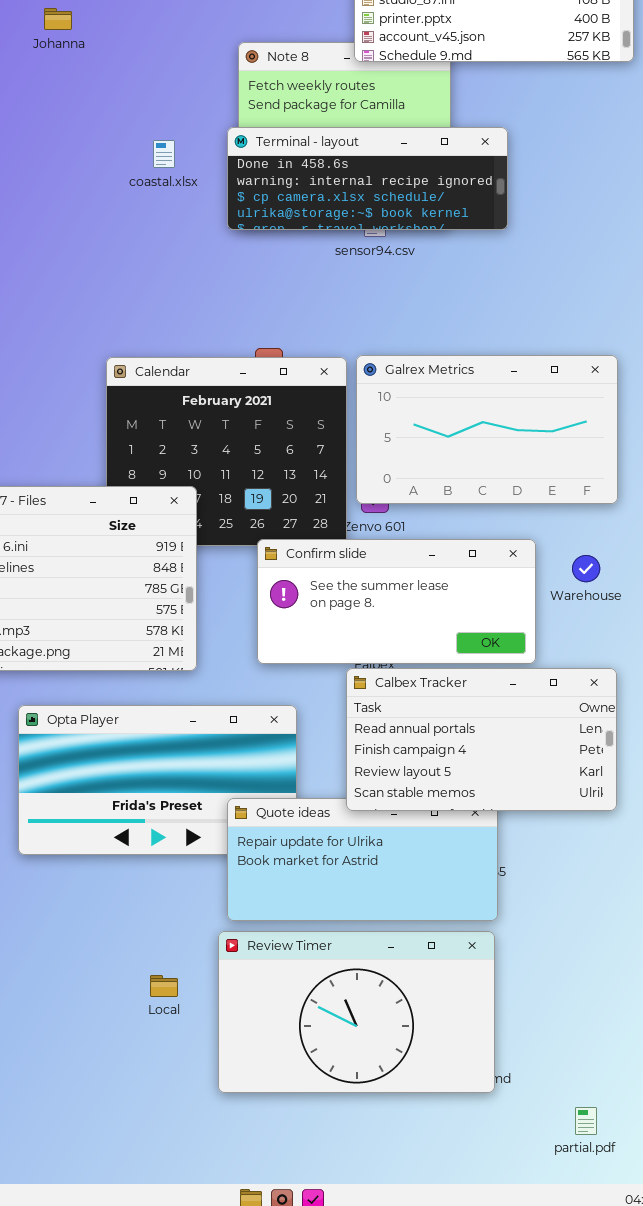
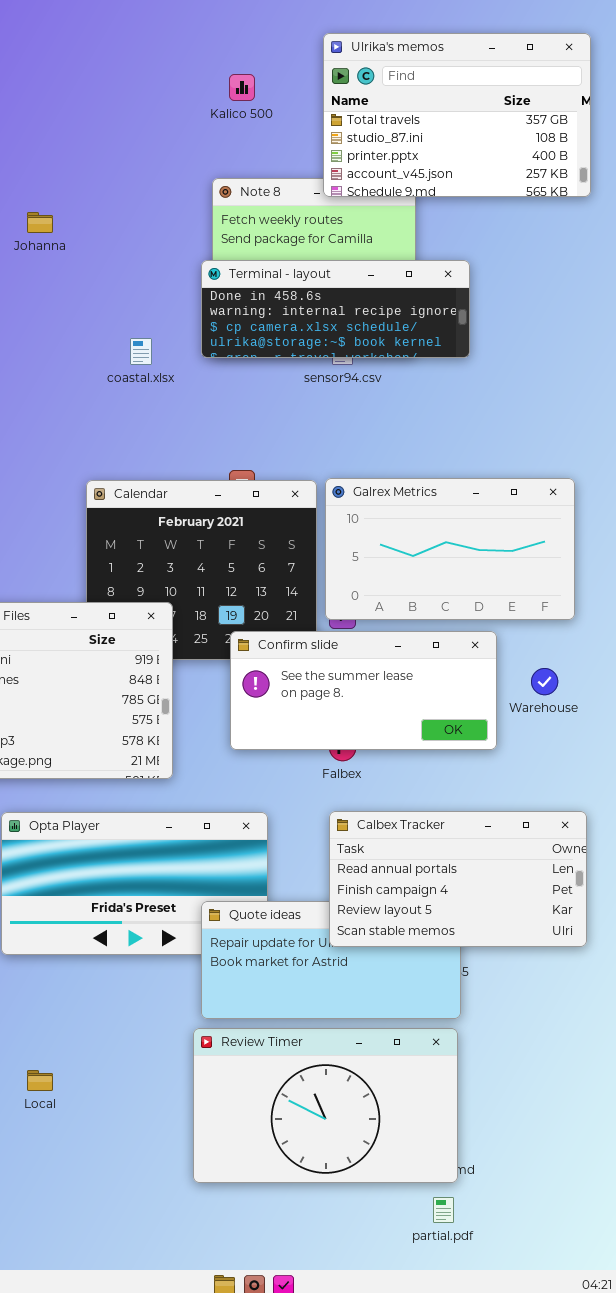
Johanna: [44,8,72,30] -> [27,212,53,233], moved
coastal.xlsx: [153,140,175,168] -> [130,338,152,365], moved
Confirm slide: [257,539,536,664] -> [230,631,497,750], moved
Calbex Tracker: [346,668,617,811] -> [329,811,587,947], moved
Local: [150,975,178,997] -> [27,1070,53,1091], moved
partial.pdf: [575,1107,597,1135] -> [433,1197,454,1223], moved

